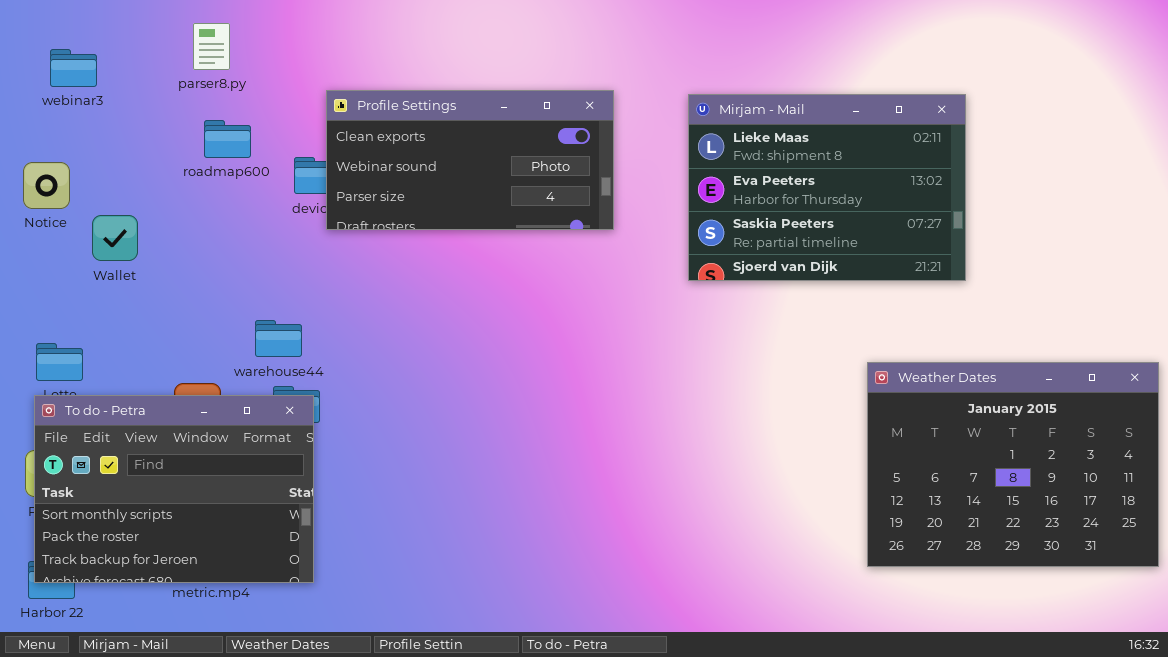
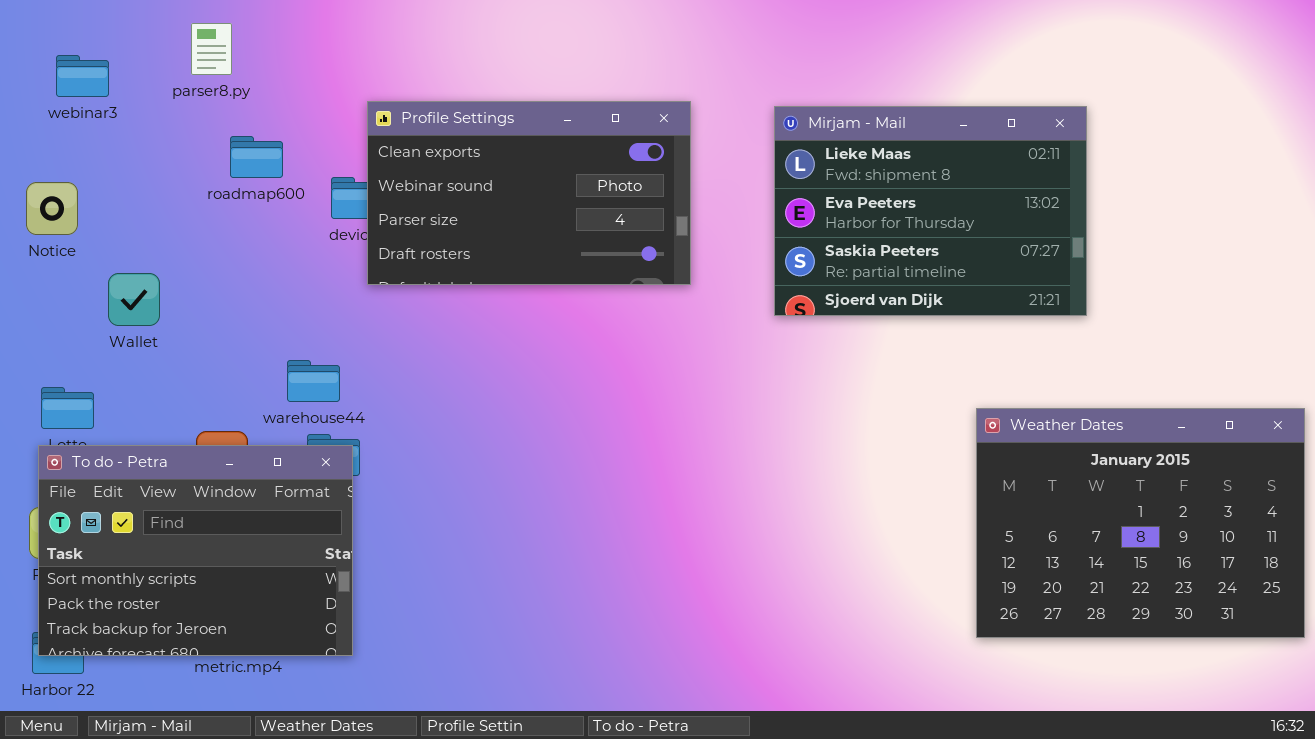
parser8.py: [193,23,230,70] -> [191,23,232,75], moved
Profile Settings: [326,90,614,230] -> [367,101,691,285], resized
Wallet: [92,215,138,261] -> [108,273,160,326], moved

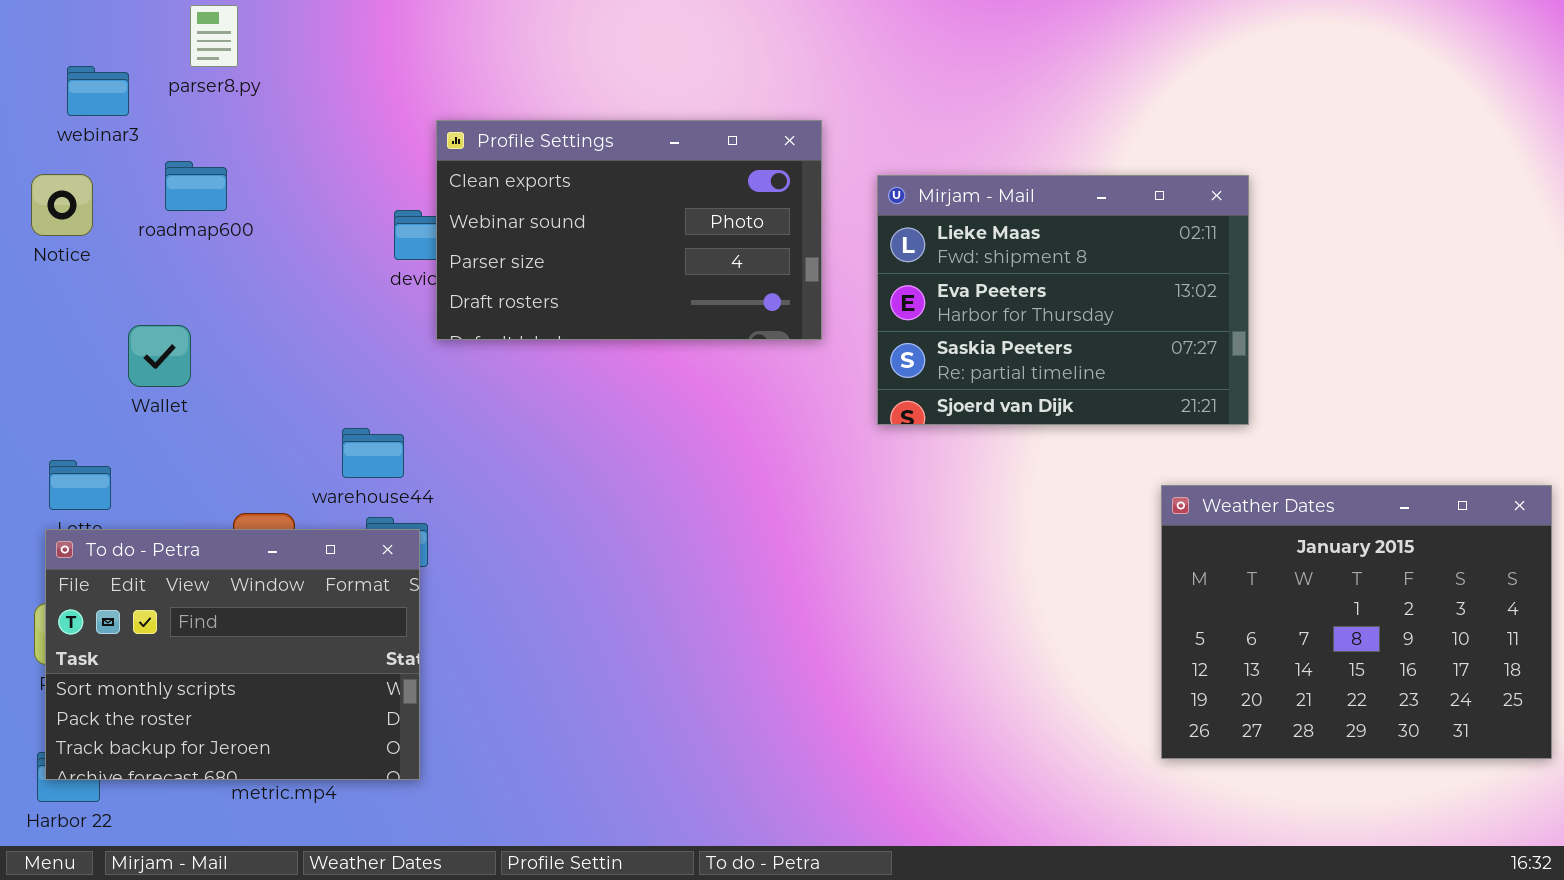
parser8.py: [191,23,232,75] -> [190,5,238,67], moved
Mirjam - Mail: [774,106,1087,316] -> [877,175,1249,425], moved
roadmap600: [230,136,283,178] -> [165,161,227,211], moved
Notice: [26,182,78,235] -> [31,174,93,236], moved

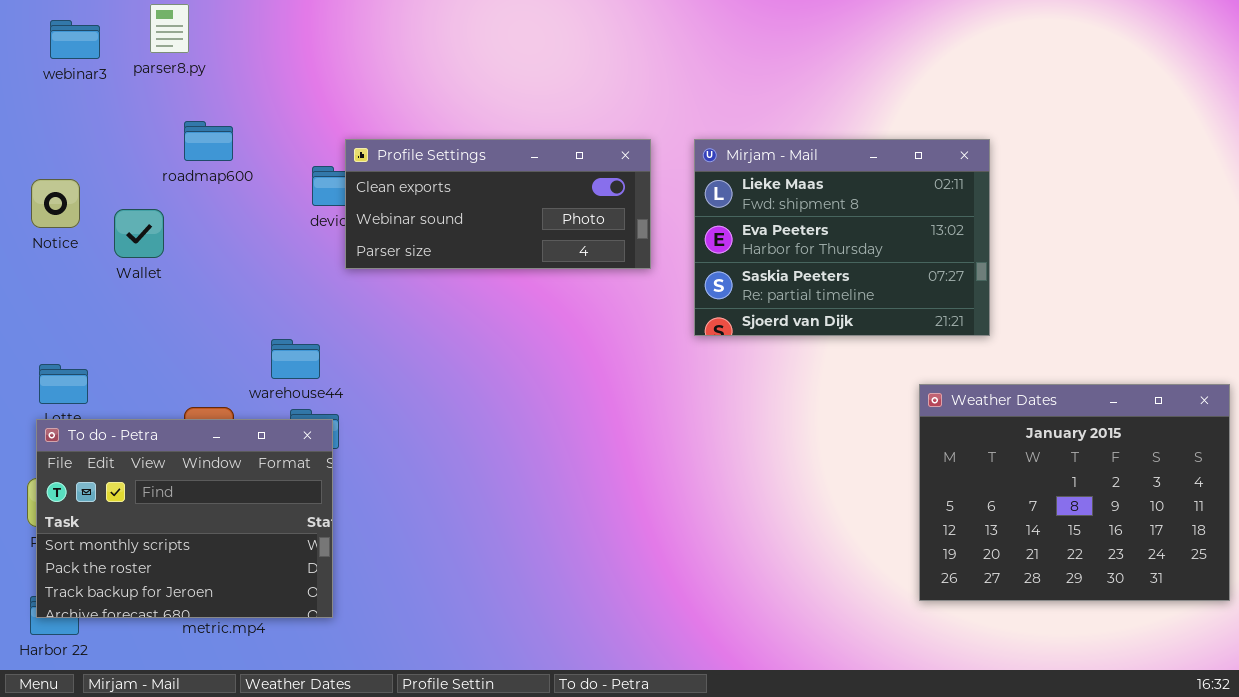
webinar3: [67,66,129,116] -> [50,20,100,59], moved
Profile Settings: [436,120,822,340] -> [345,139,651,269], resized
roadmap600: [165,161,227,211] -> [184,121,233,161], moved
Notice: [31,174,93,236] -> [31,179,80,228], moved
Wallet: [128,325,191,387] -> [114,209,164,258], moved

